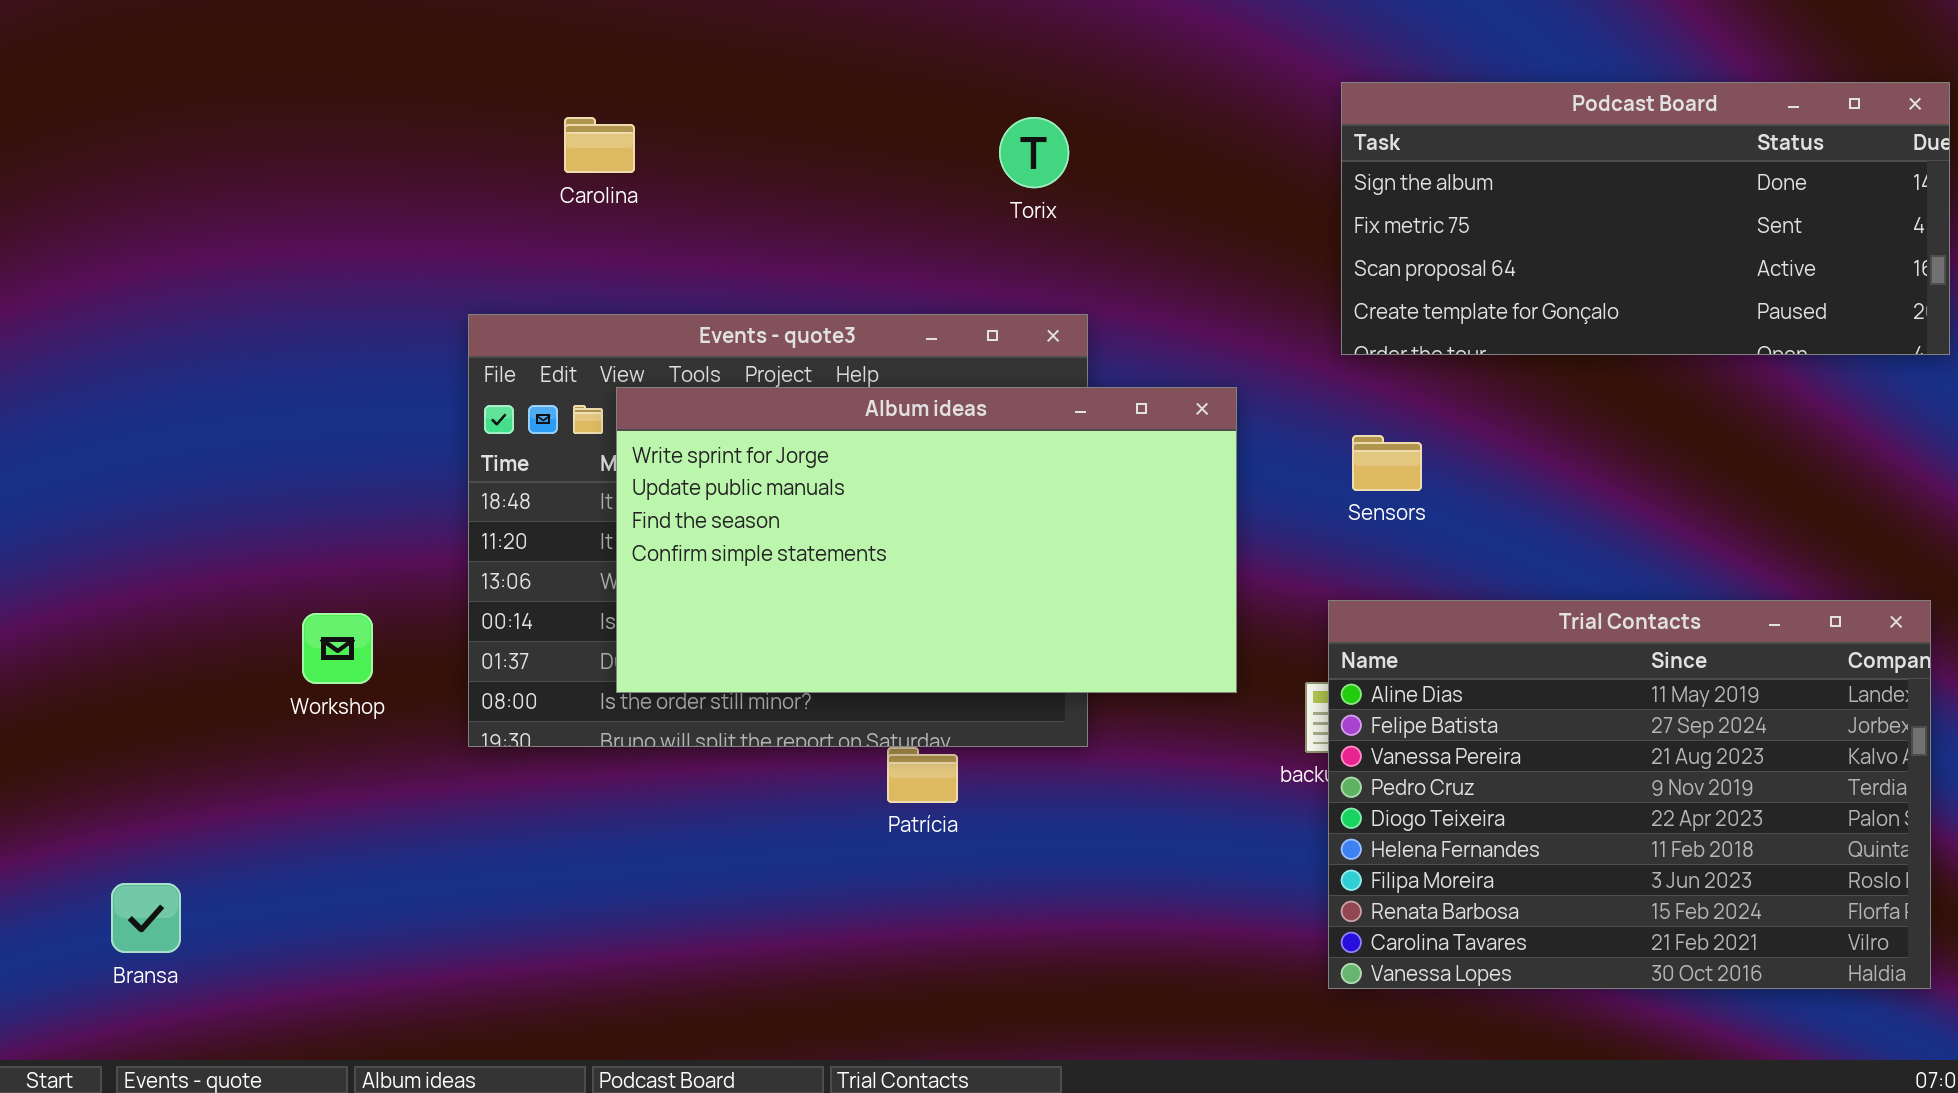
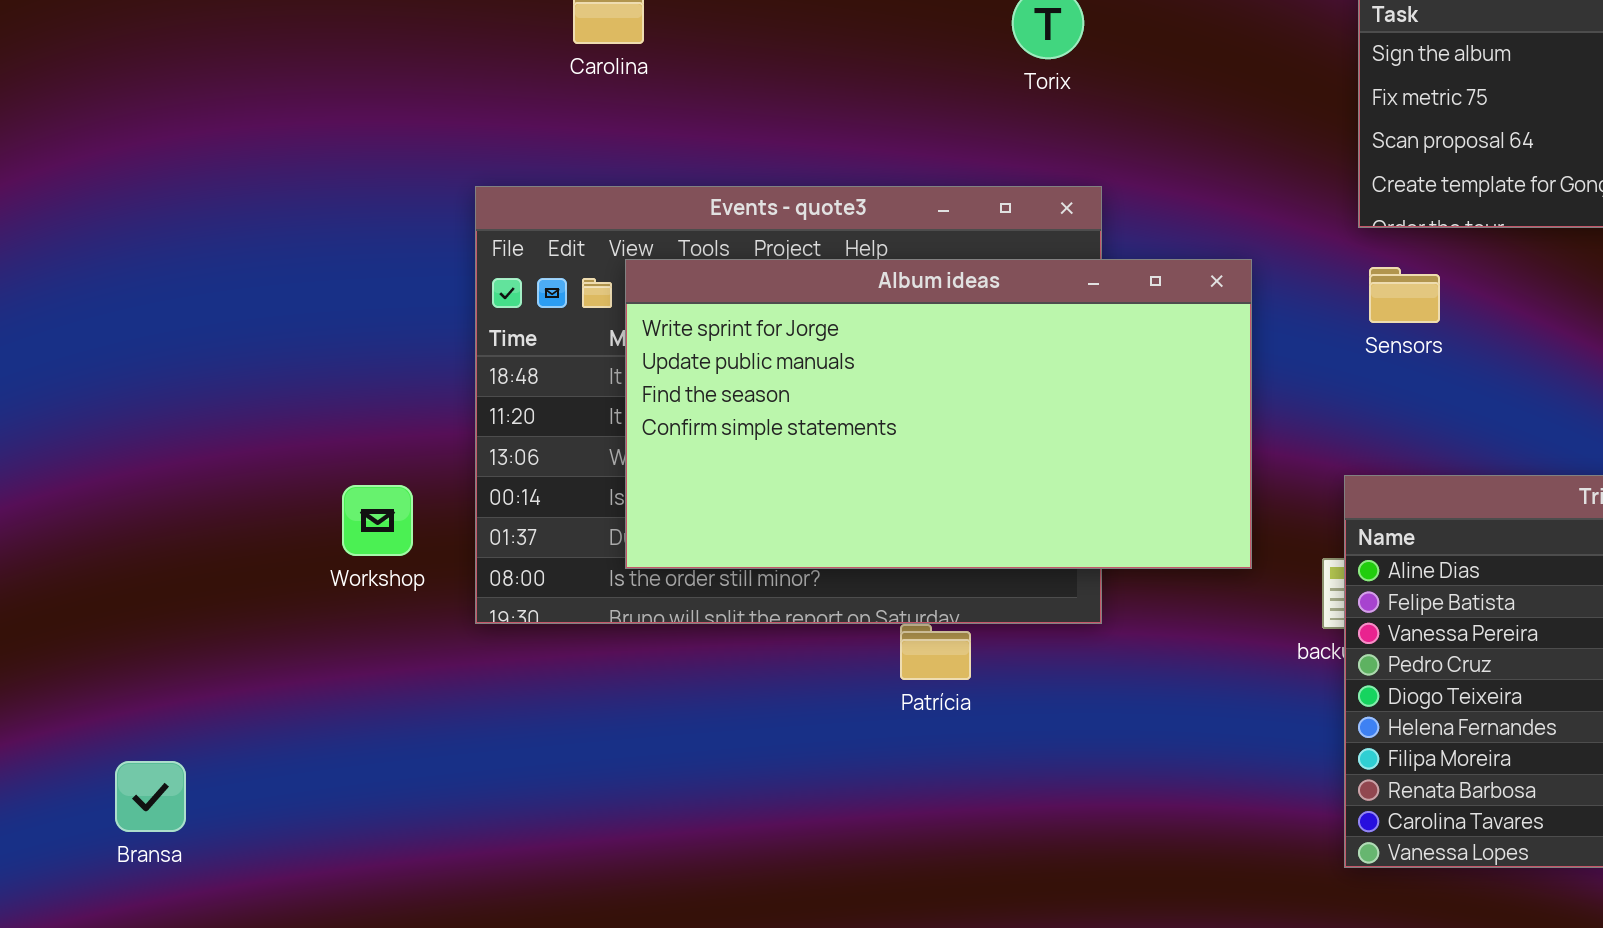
Sensors: [1352,435,1422,491] -> [1369,267,1440,323], moved
Workshop: [302,613,373,684] -> [342,485,413,556], moved

